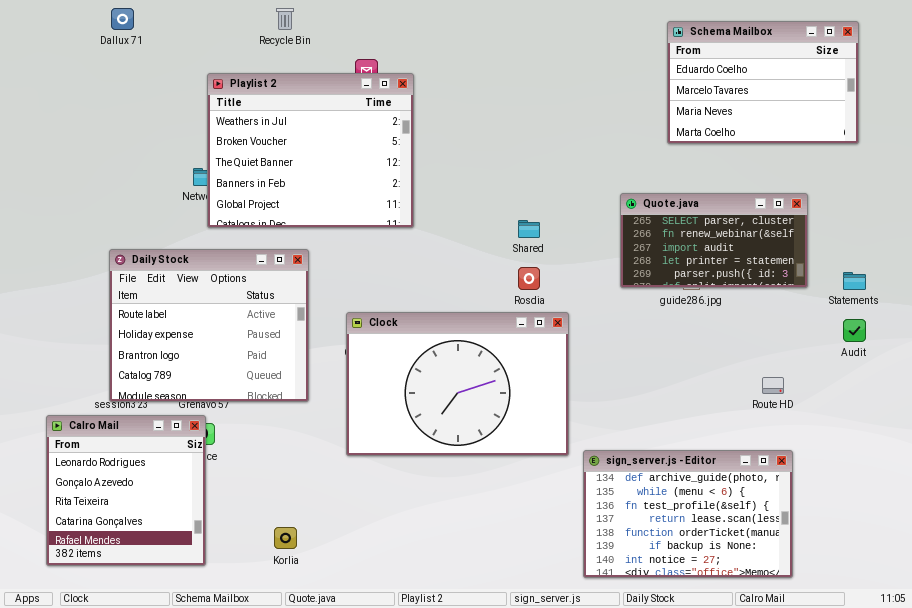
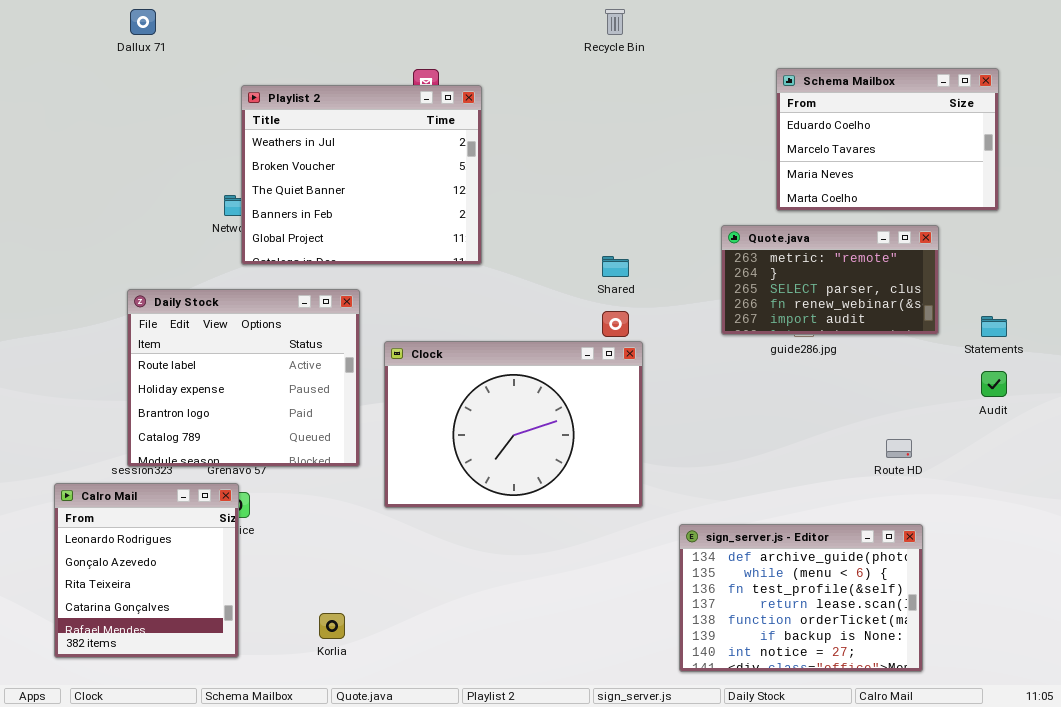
Recycle Bin: [276,8,294,30] -> [605,9,625,35], moved
Schema Mailbox: [667,21,859,144] -> [776,68,999,211], moved
Quote.java: [620,193,808,288] -> [721,225,939,335], scrolled up 2 rows
Clock: [346,312,569,456] -> [384,341,643,508], moved

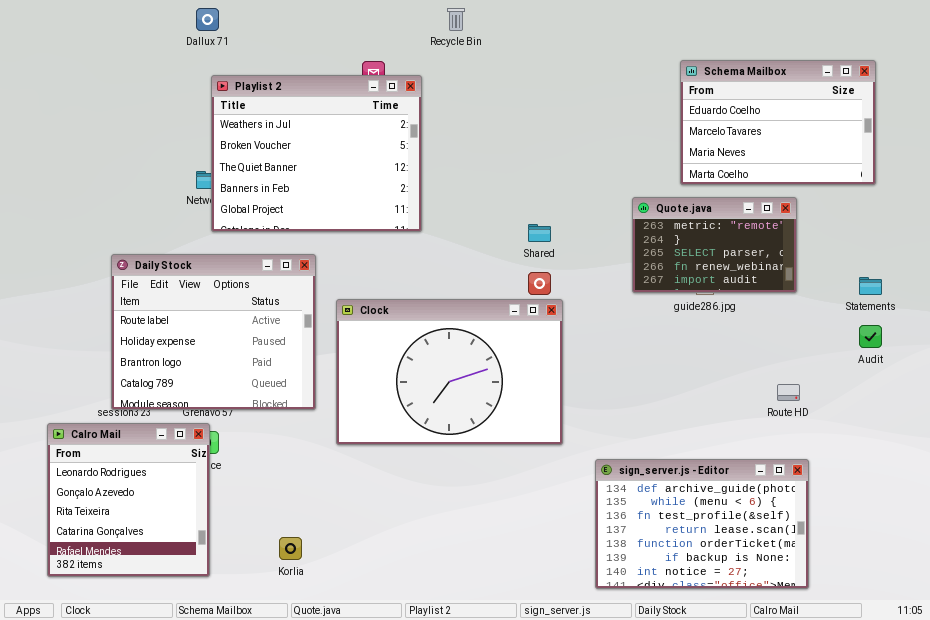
Dallux 71: [130,9,156,35] -> [196,8,219,31], moved
Recycle Bin: [605,9,625,35] -> [447,8,465,31], moved
Quote.java: [721,225,939,335] -> [632,197,797,293], resized

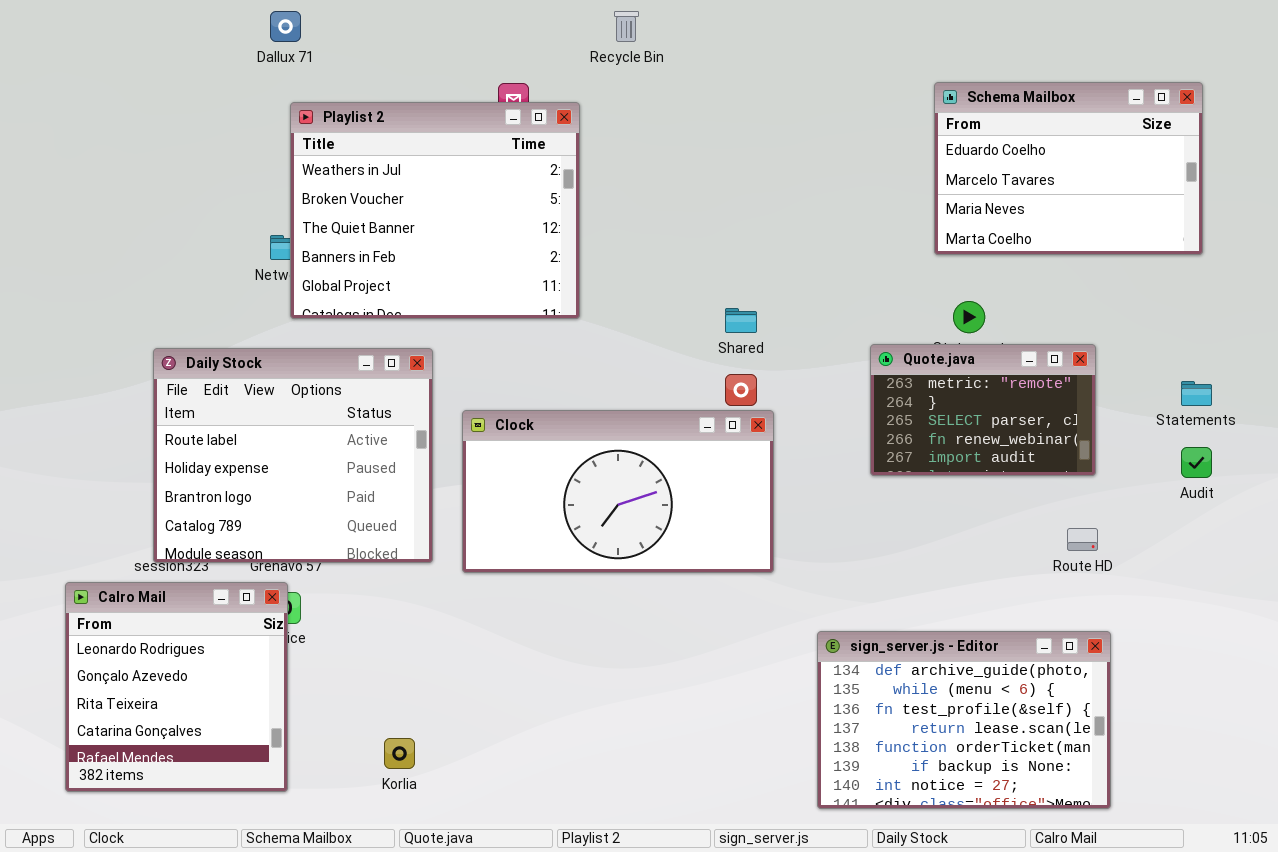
Quote.java: [632,197,797,293] -> [870,344,1096,476], moved
Clock: [336,299,563,445] -> [462,410,774,573], resized

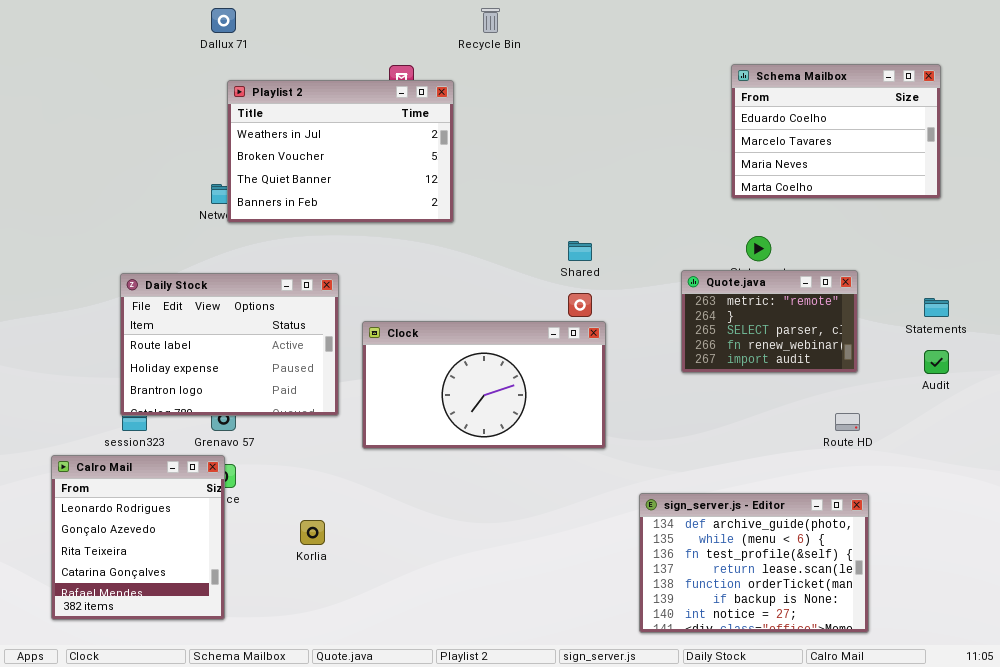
Playlist 2: [290,102,580,319] -> [227,80,454,223], resized
Daily Stock: [153,348,433,563] -> [120,273,339,416], resized
Korlia: [384,738,415,769] -> [300,520,325,545], moved

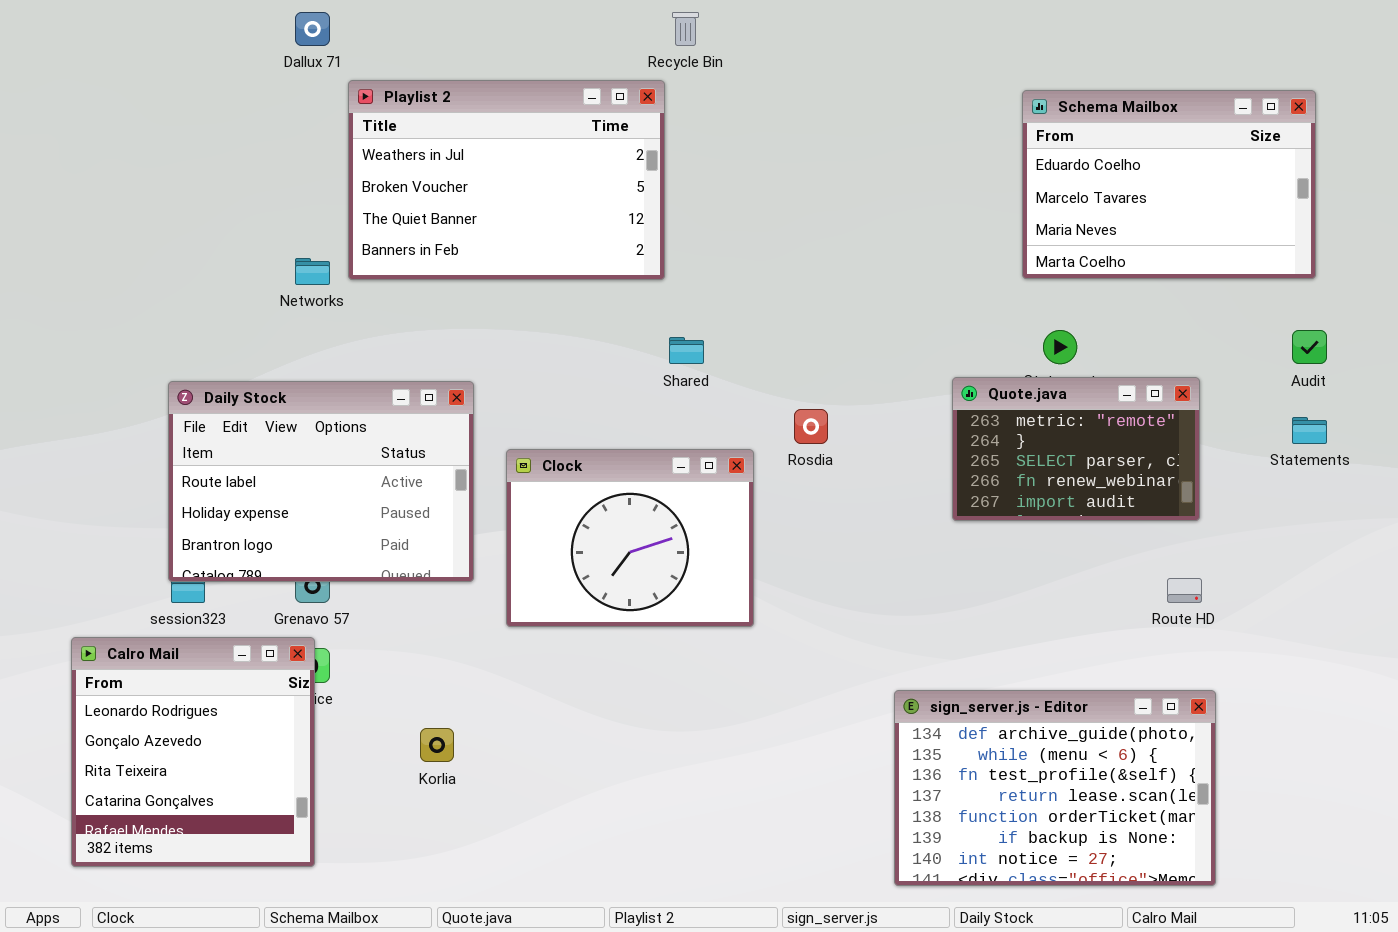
Playlist 2: [227,80,454,223] -> [348,80,665,280], moved
Shared: [568,241,592,261] -> [669,337,704,364], moved
Clock: [362,321,606,449] -> [506,449,754,627], resized
Audit: [924,350,949,374] -> [1292,330,1327,364], moved

